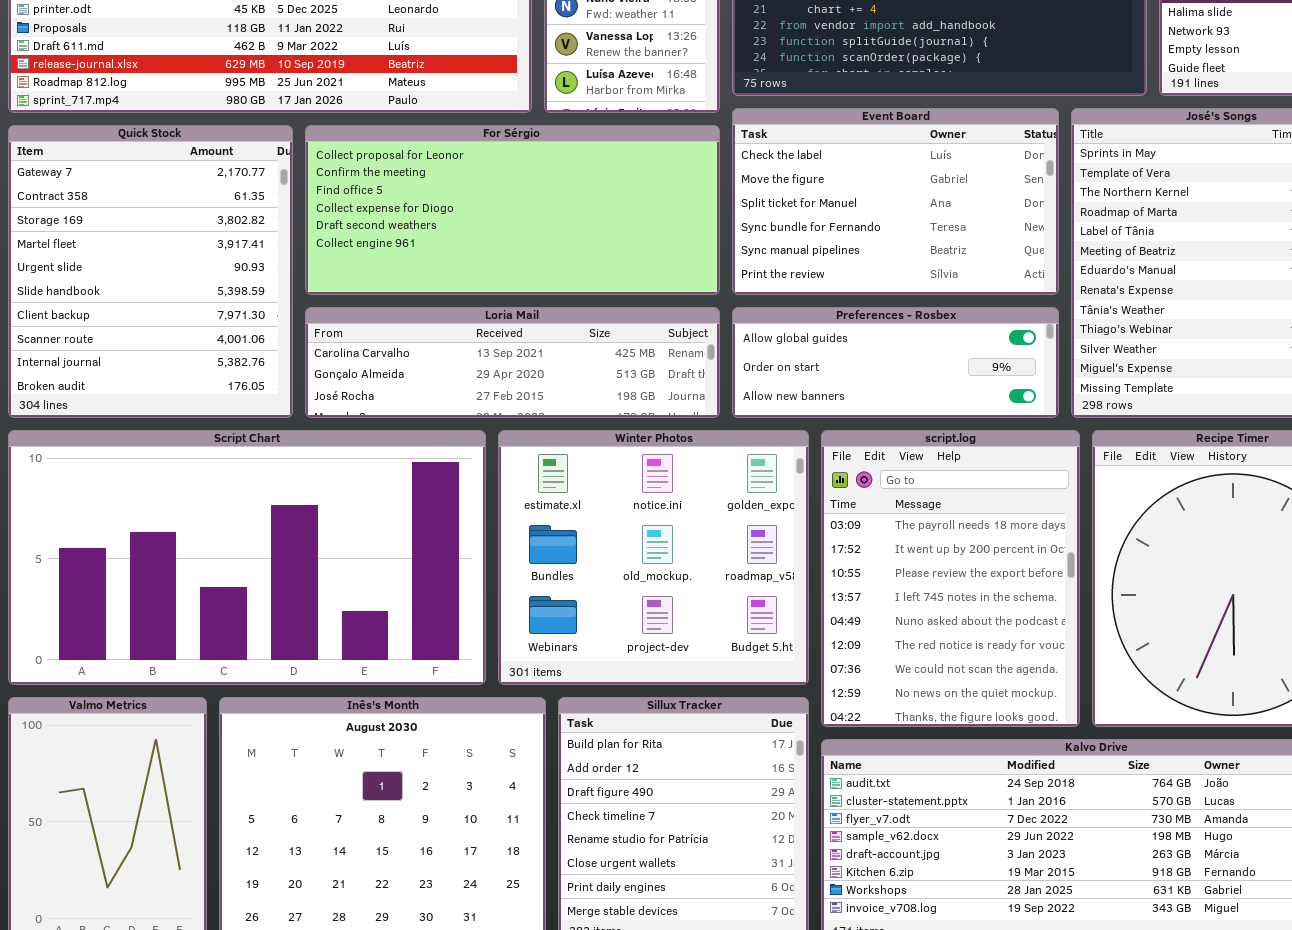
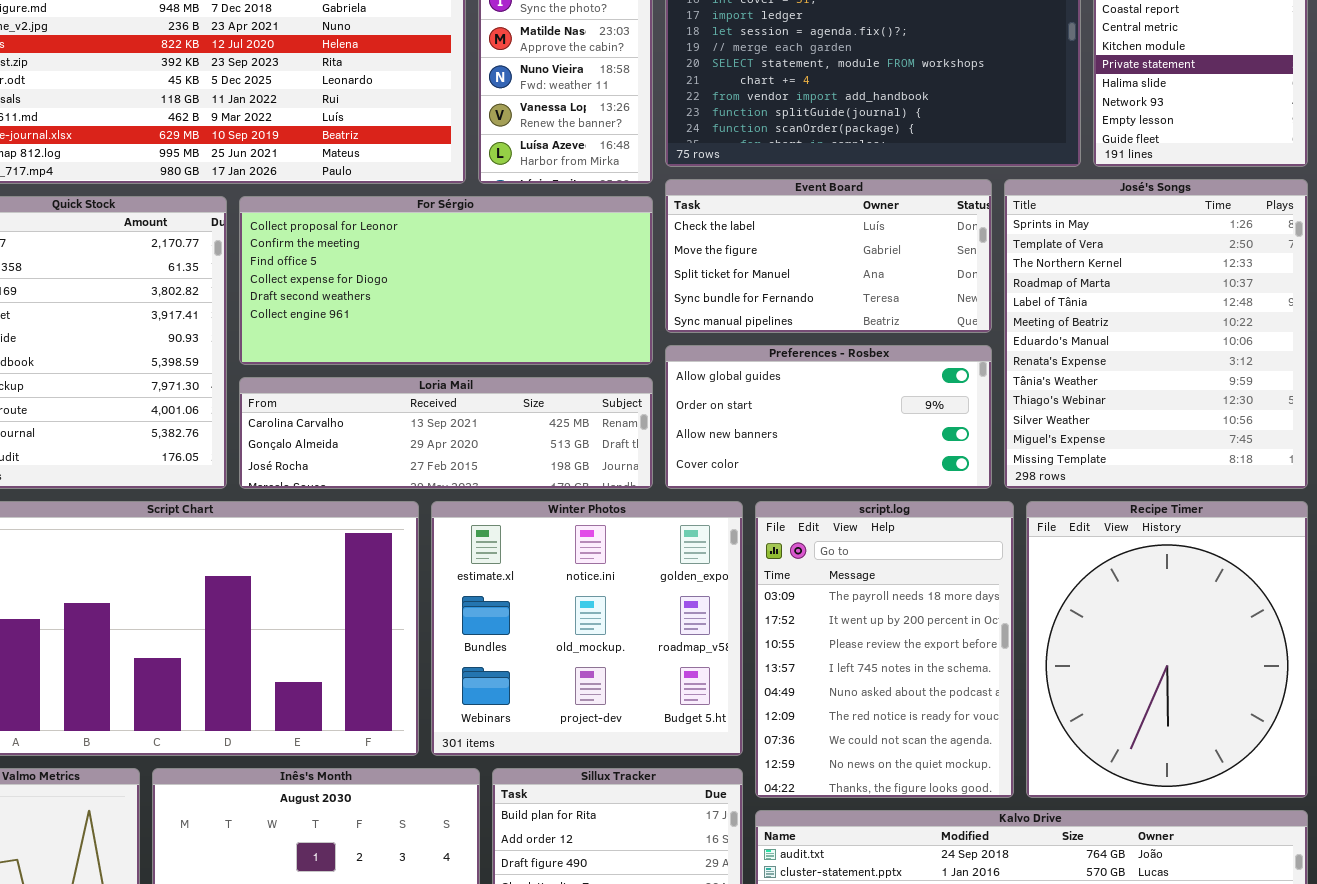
Event Board: [732,108,1059,295] -> [665,179,992,333], resized
Preferences - Rosbex: [732,307,1059,418] -> [665,345,992,489], resized

